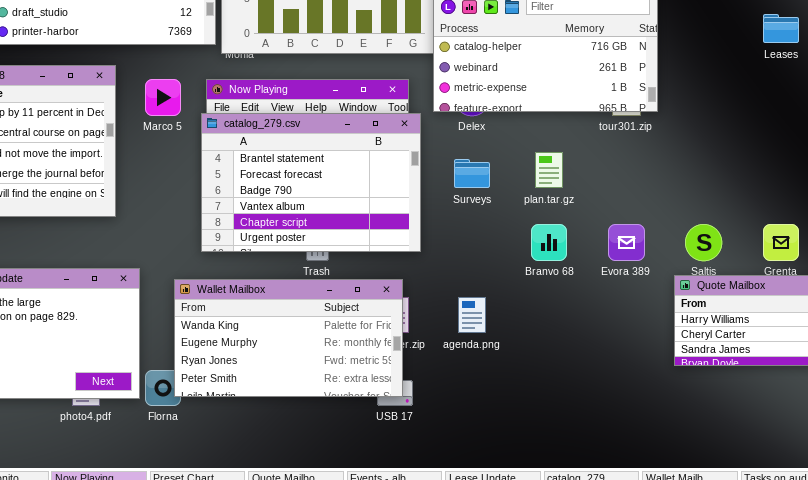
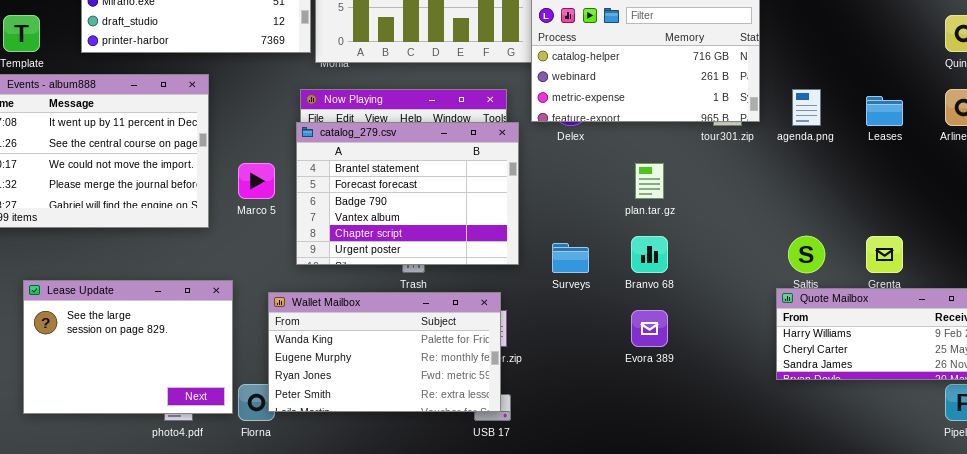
Leases: [763,14,799,43] -> [866,96,903,126], moved
Marco 5: [145,79,181,116] -> [238,163,275,199], moved
Surveys: [454,159,490,188] -> [552,243,589,273], moved
Evora 389: [608,224,645,261] -> [631,310,668,347], moved
agenda.png: [458,297,486,333] -> [792,89,821,126], moved

